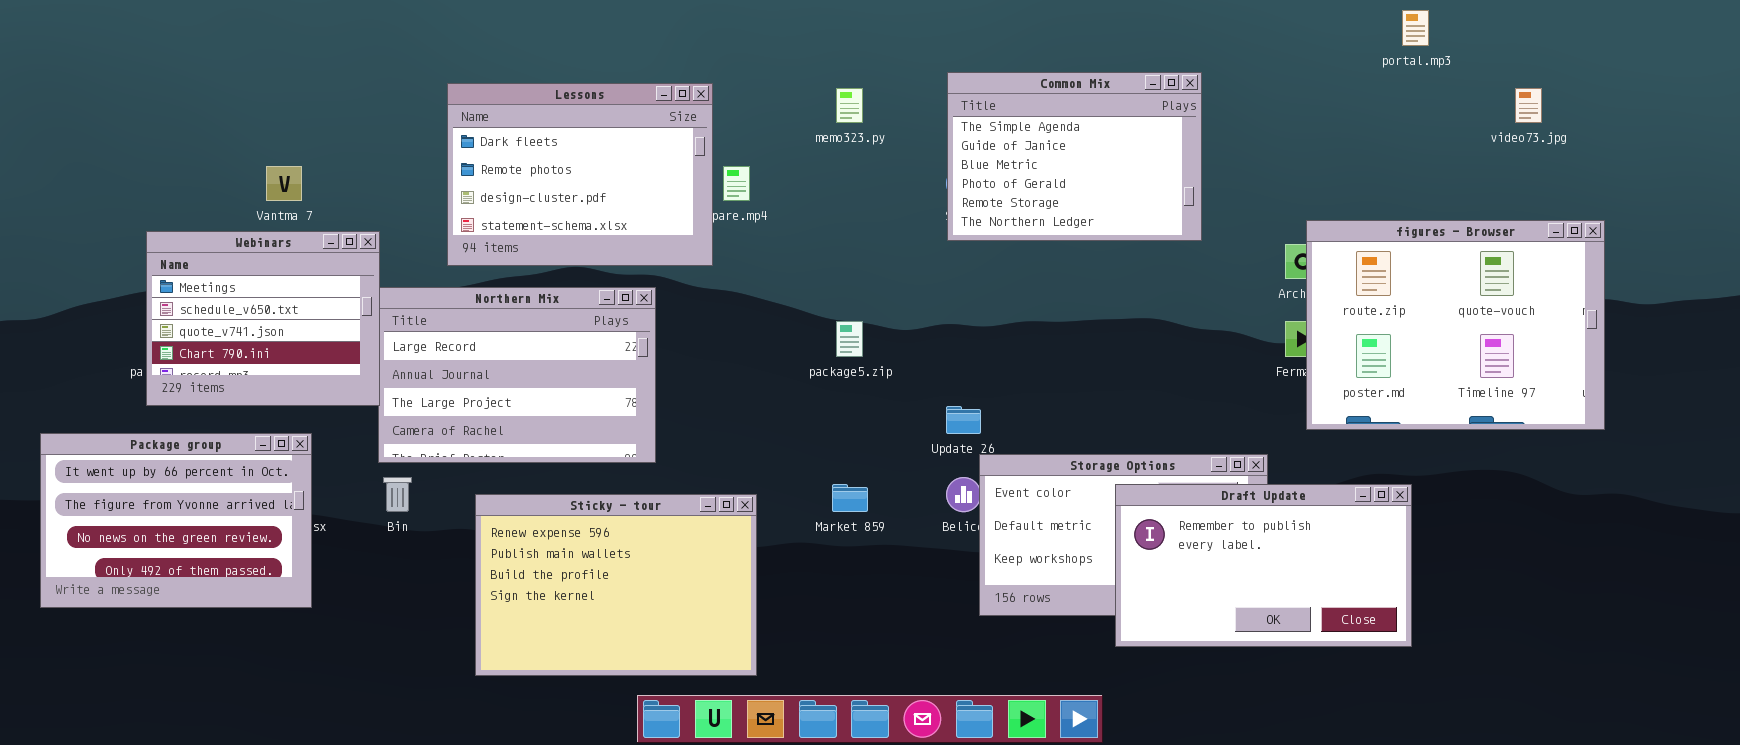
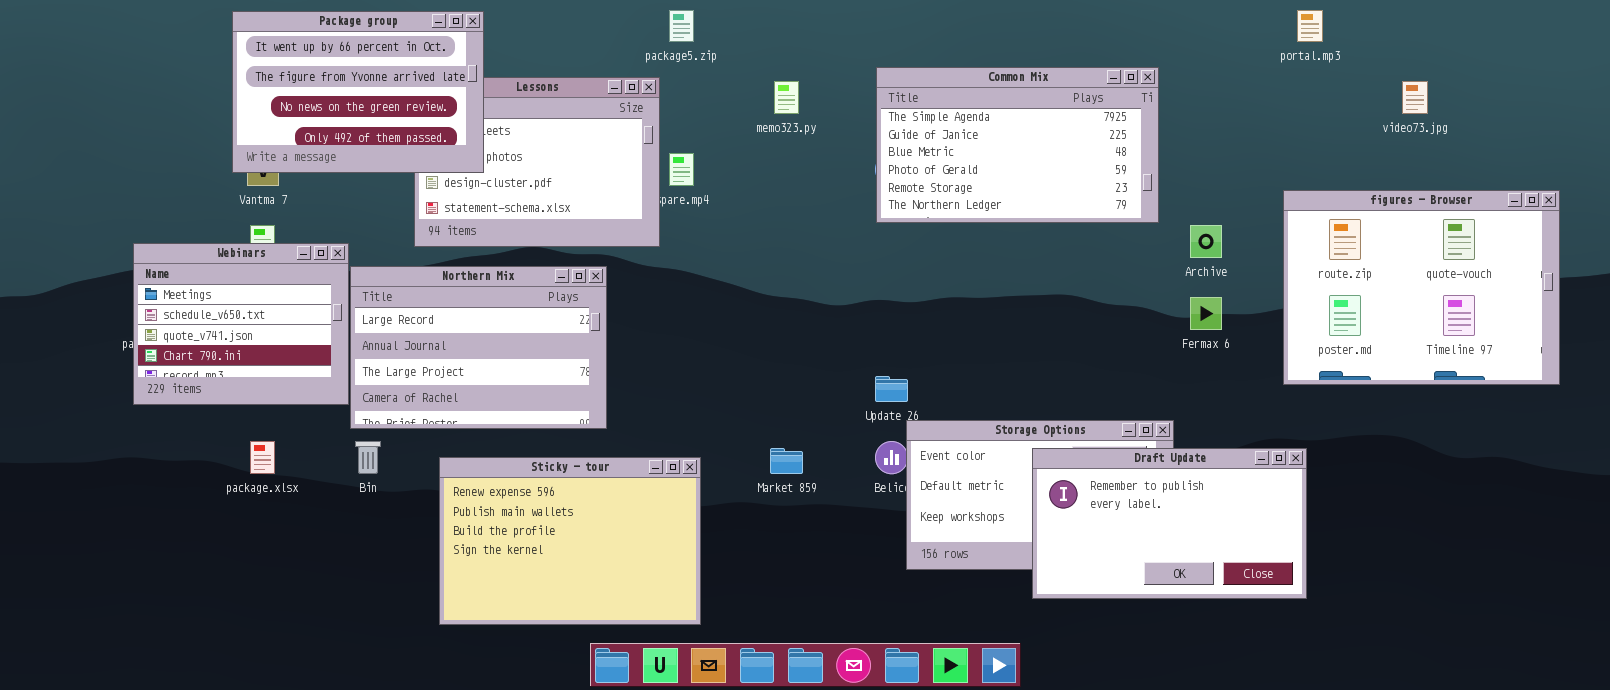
Common Mix: [947,72,1202,241] -> [876,67,1159,223], resized
figures - Browser: [1306,220,1605,430] -> [1283,190,1560,385], moved
Webinars: [146,231,380,406] -> [133,243,349,405], moved
package5.zip: [836,321,863,357] -> [669,10,694,42], moved
Package group: [40,433,312,608] -> [232,11,484,173], moved

